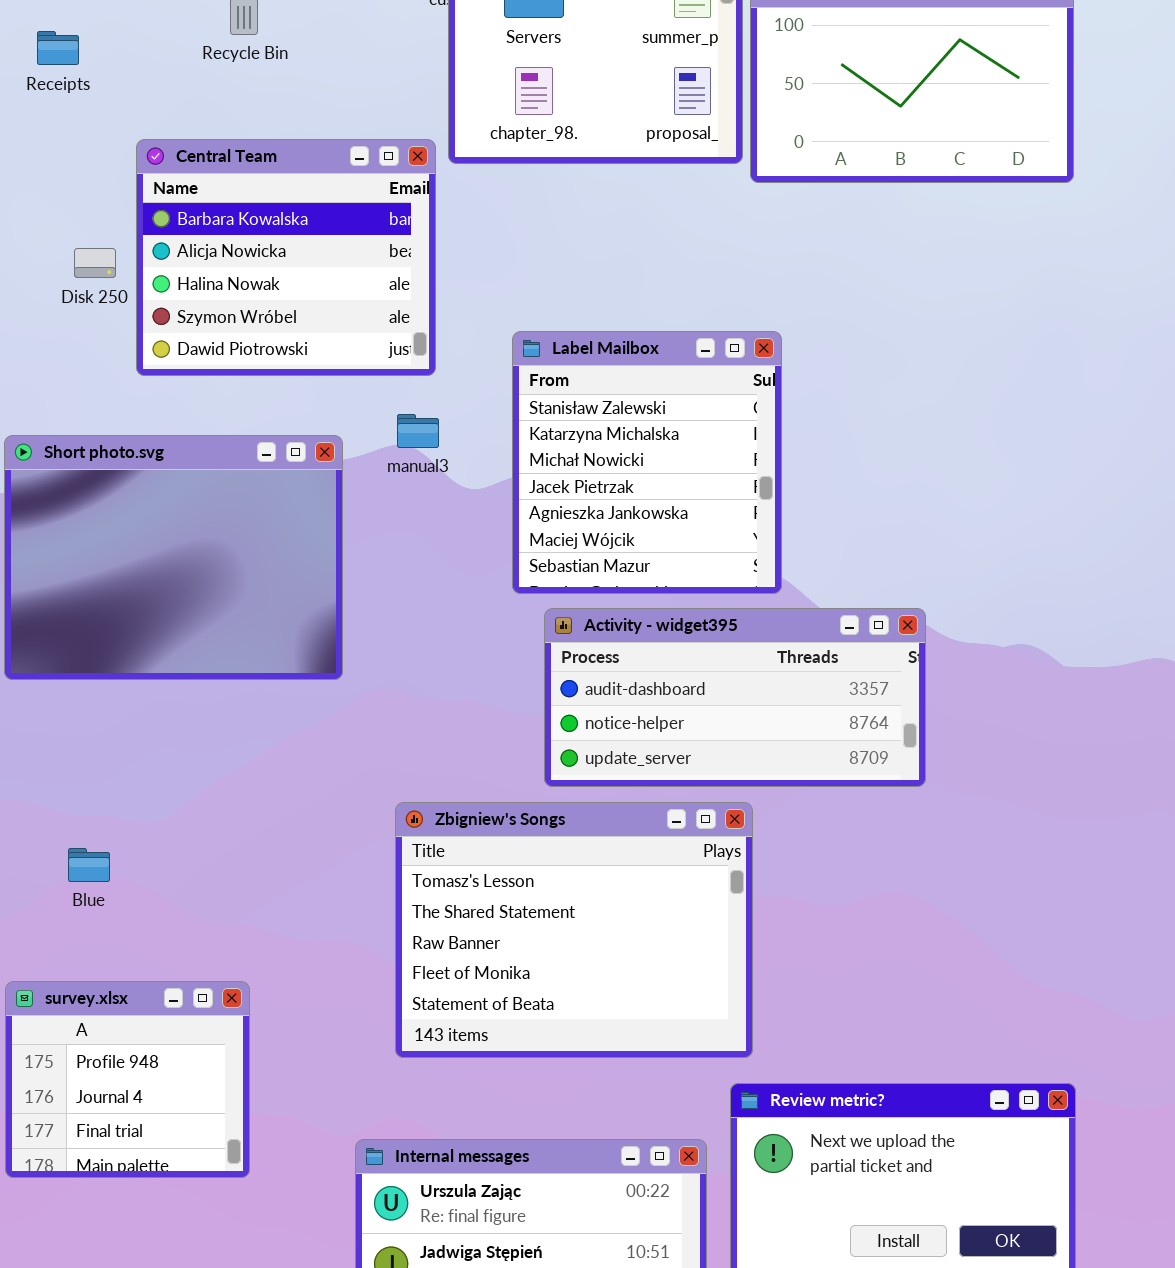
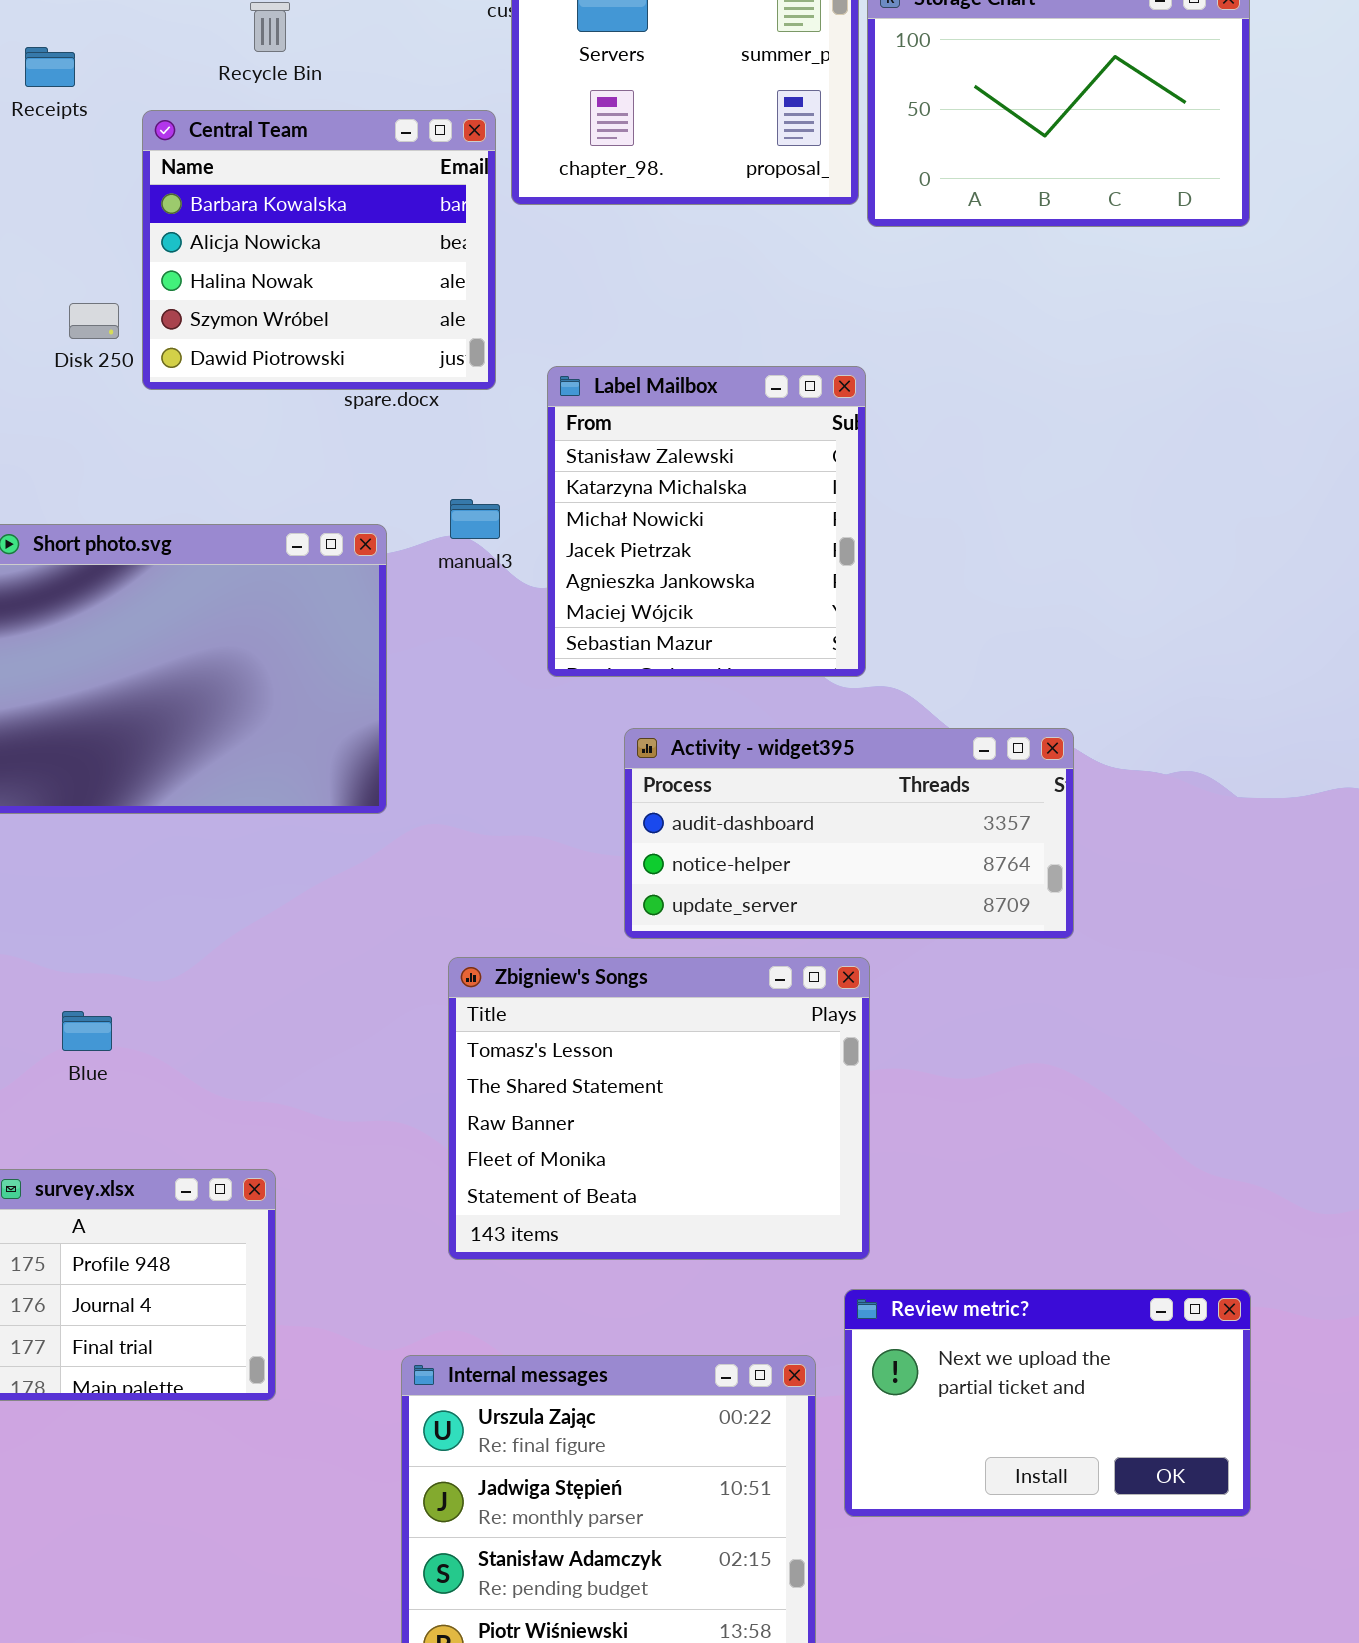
Central Team: [136,139,436,376] -> [142,110,496,390], moved
Label Mailbox: [512,331,782,594] -> [547,366,866,677], moved

